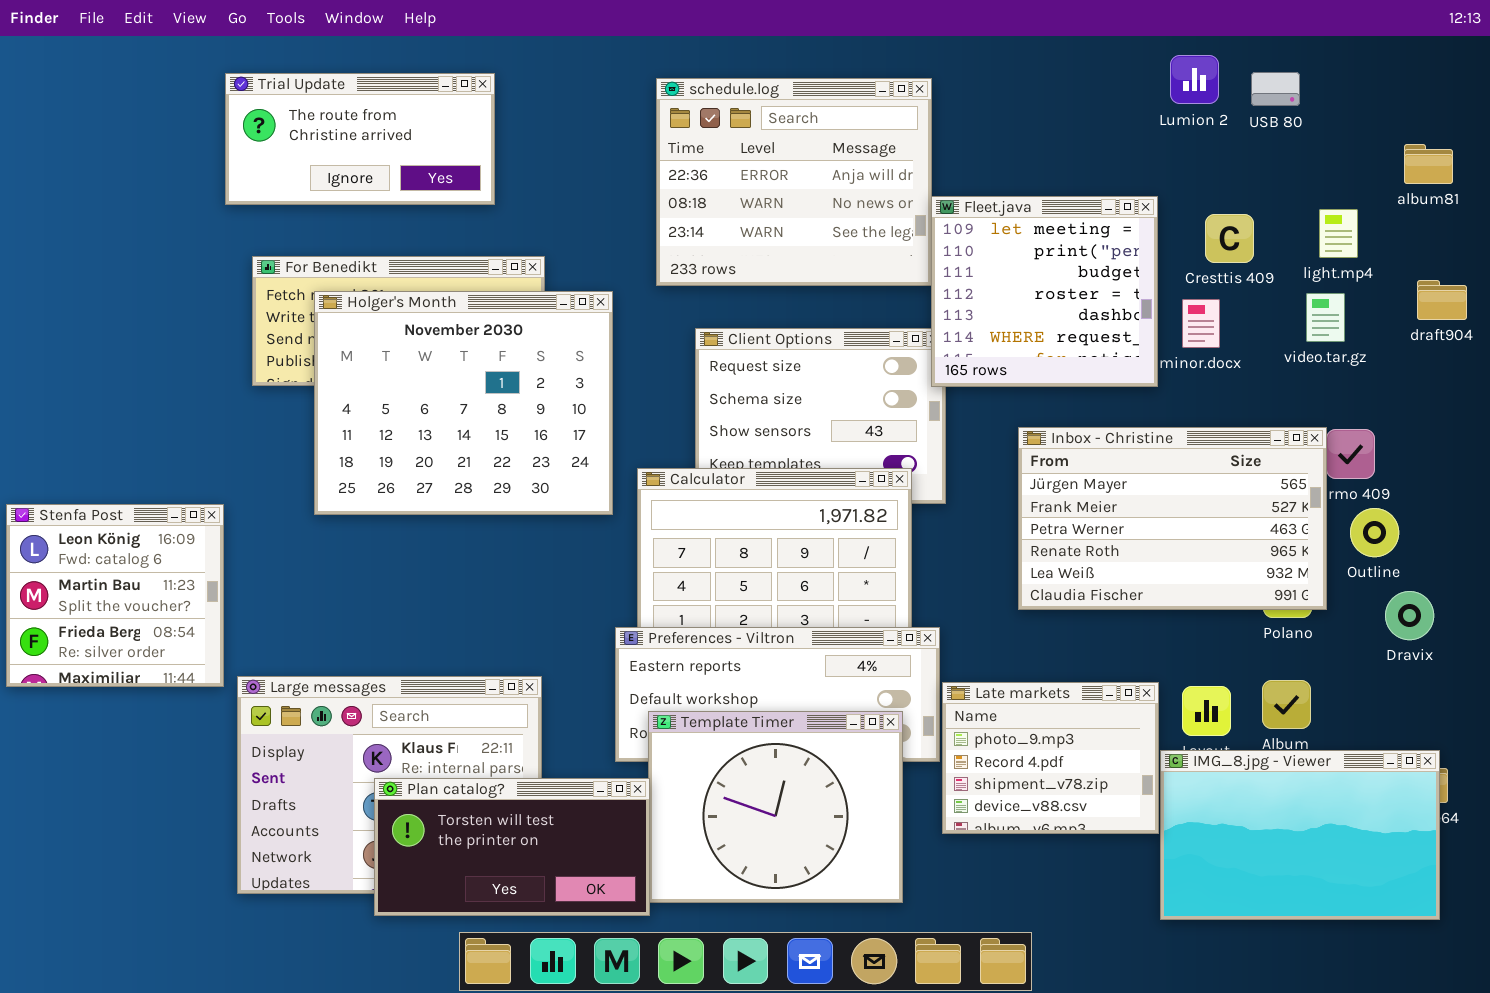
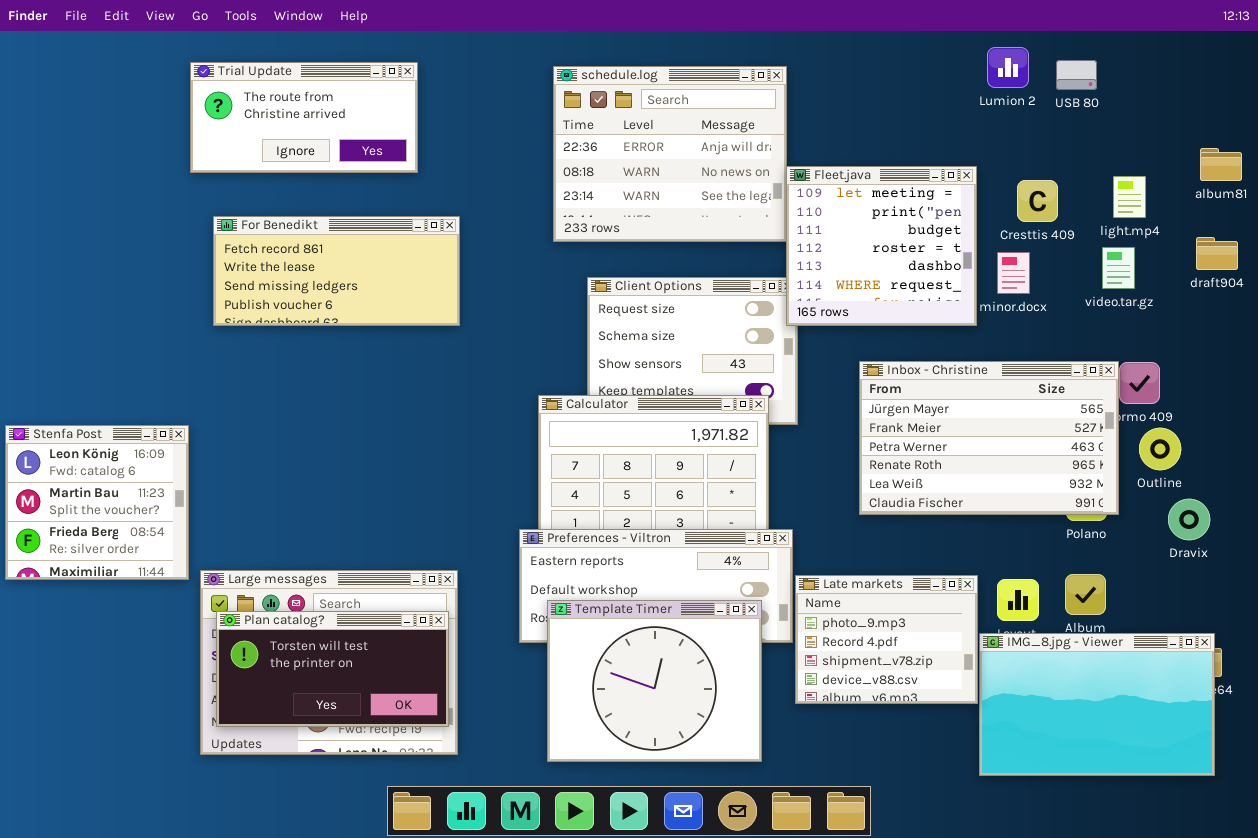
album81: [1404,144,1453,184] -> [1200,148,1242,181], moved
Holger's Month: [314,291,613,515] -> none, closed
Plan catalog?: [374,778,650,916] -> [216,611,449,727], moved

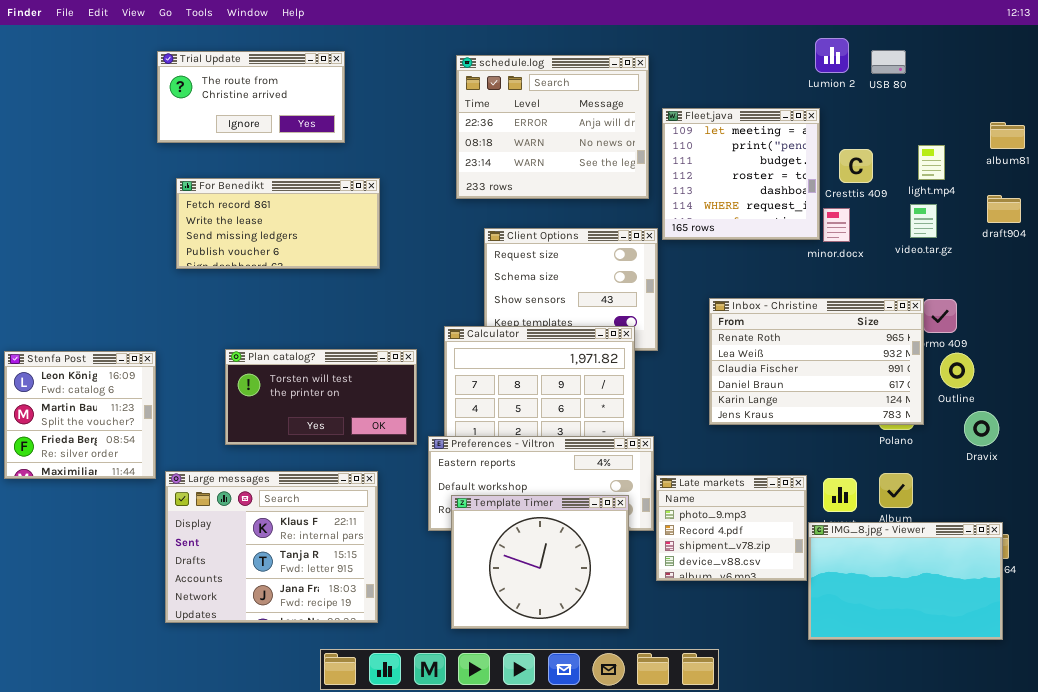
Fleet.java: [786,166,977,326] -> [662,108,820,240], moved
Inbox - Christine: [859,361,1119,515] -> [709,298,924,425], scrolled down 3 rows
Plan catalog?: [216,611,449,727] -> [225,349,417,445], moved

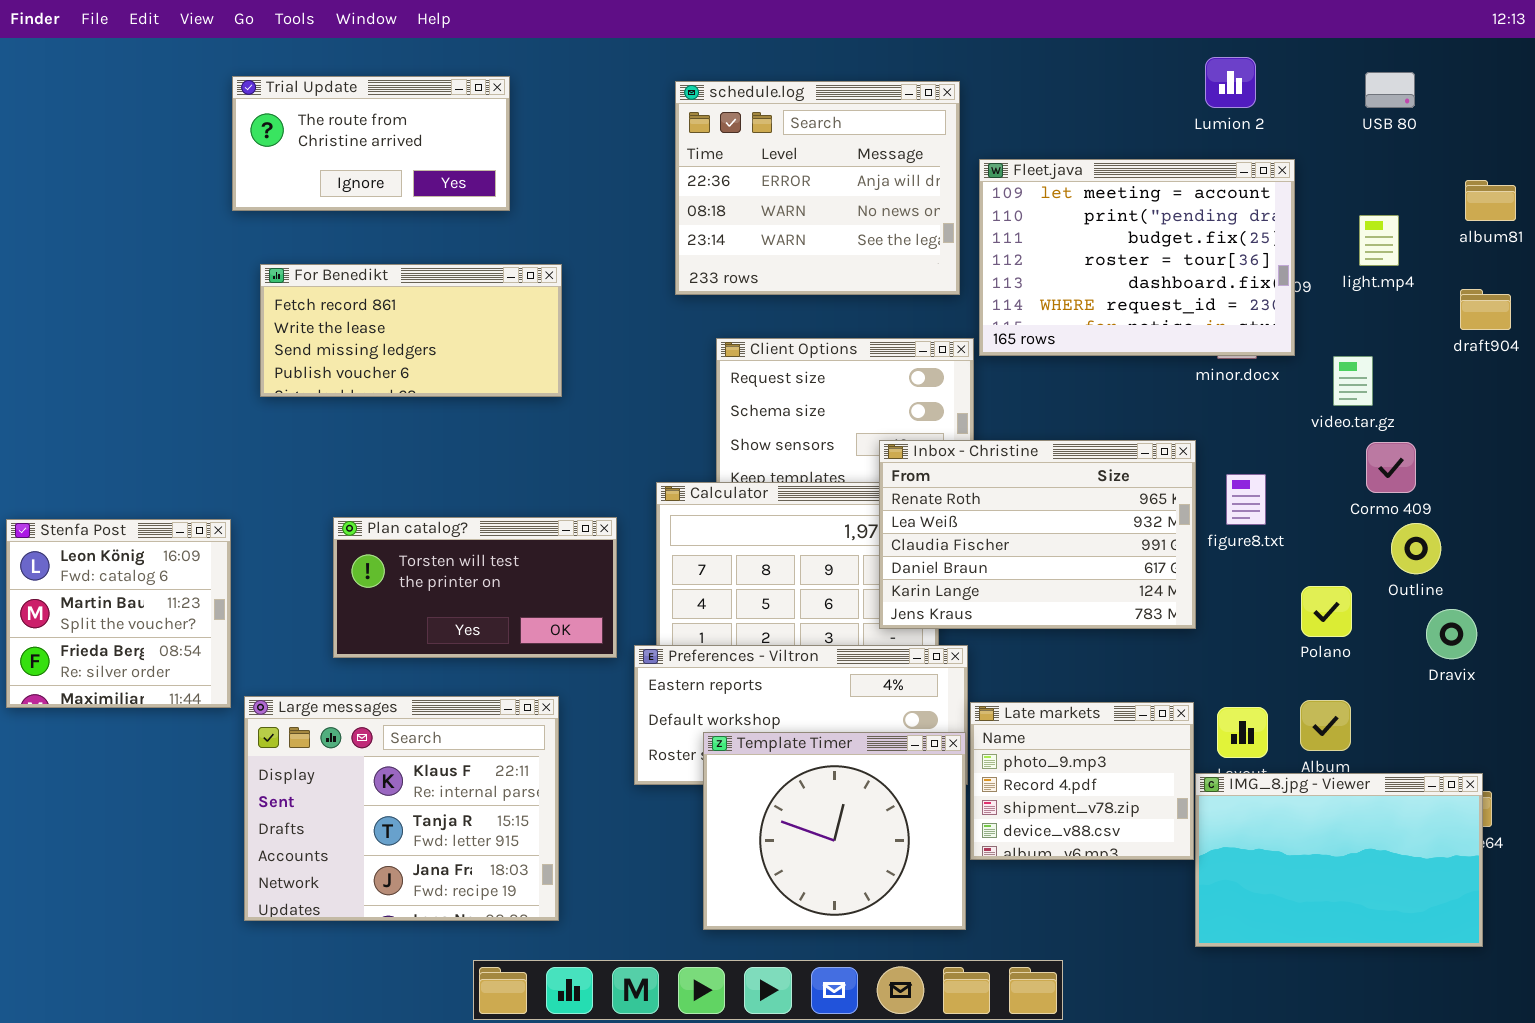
USB 80: [871,50,906,74] -> [1365,72,1415,108], moved
Fleet.java: [662,108,820,240] -> [979,159,1295,356], resized
video.tar.gz: [910,204,937,238] -> [1333,356,1373,406], moved
Inbox - Christine: [709,298,924,425] -> [879,440,1196,629], moved
Template Timer: [451,495,629,629] -> [703,732,966,930], moved

